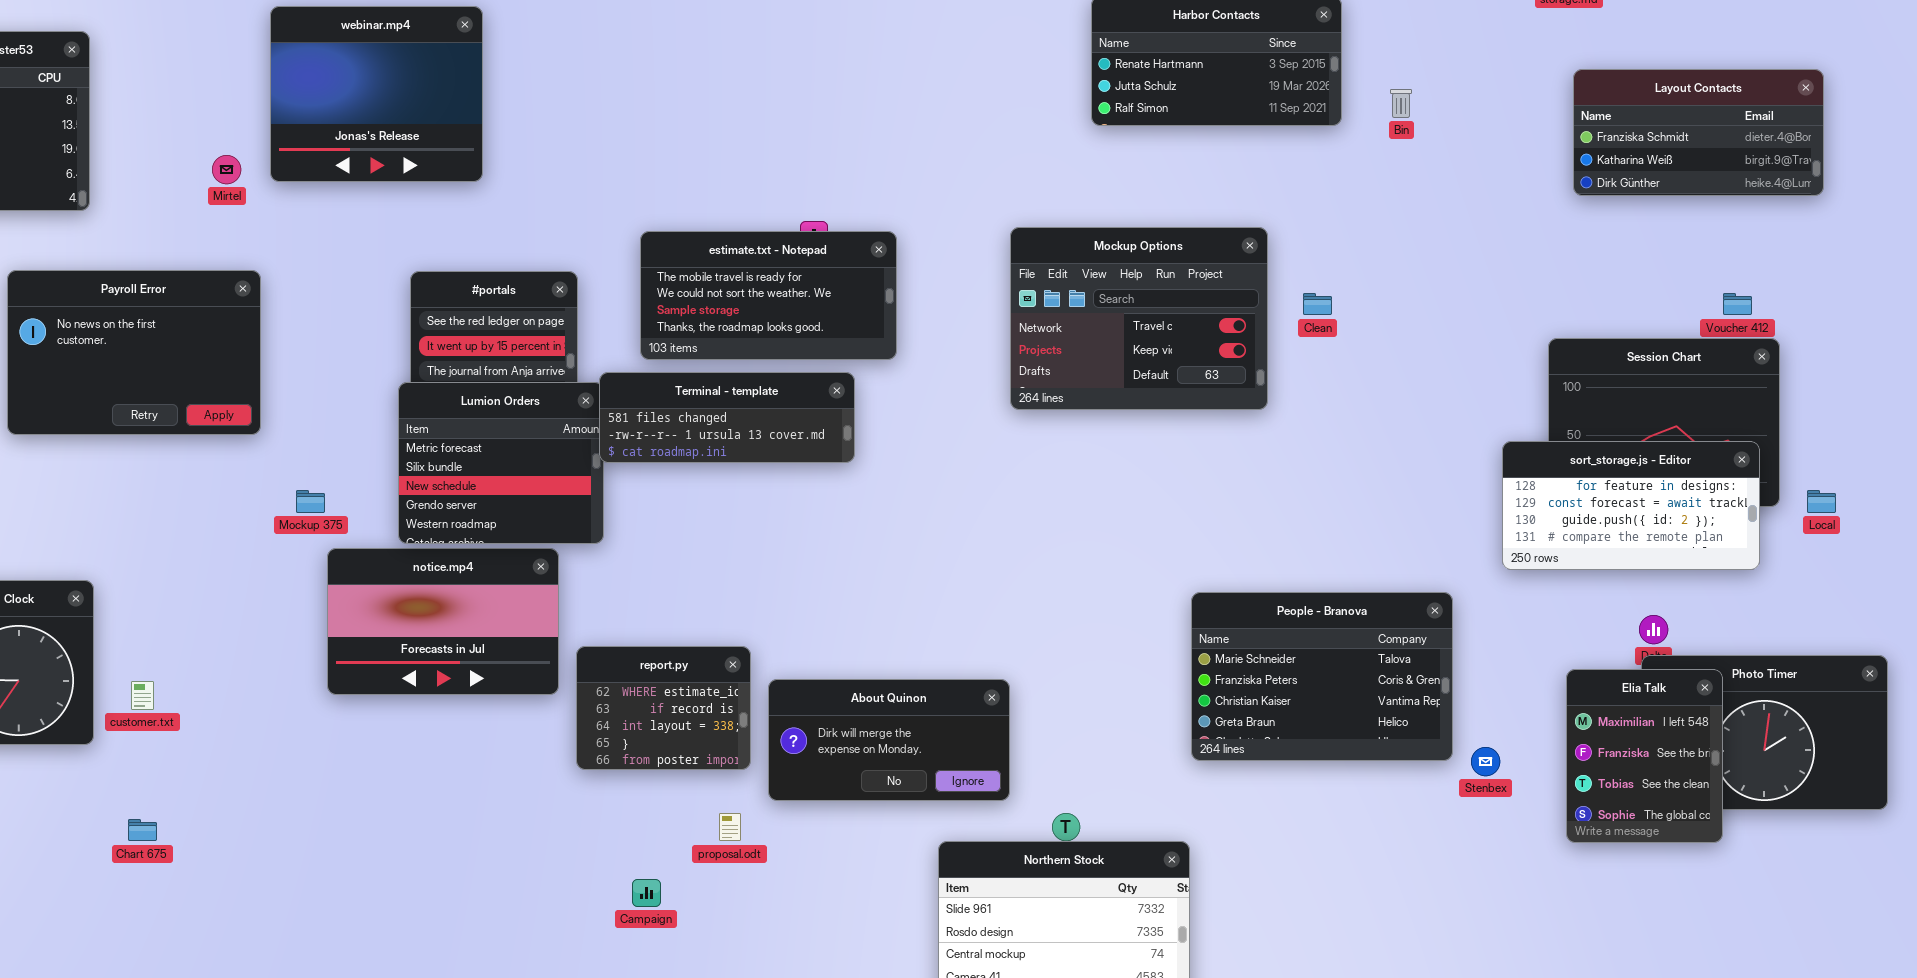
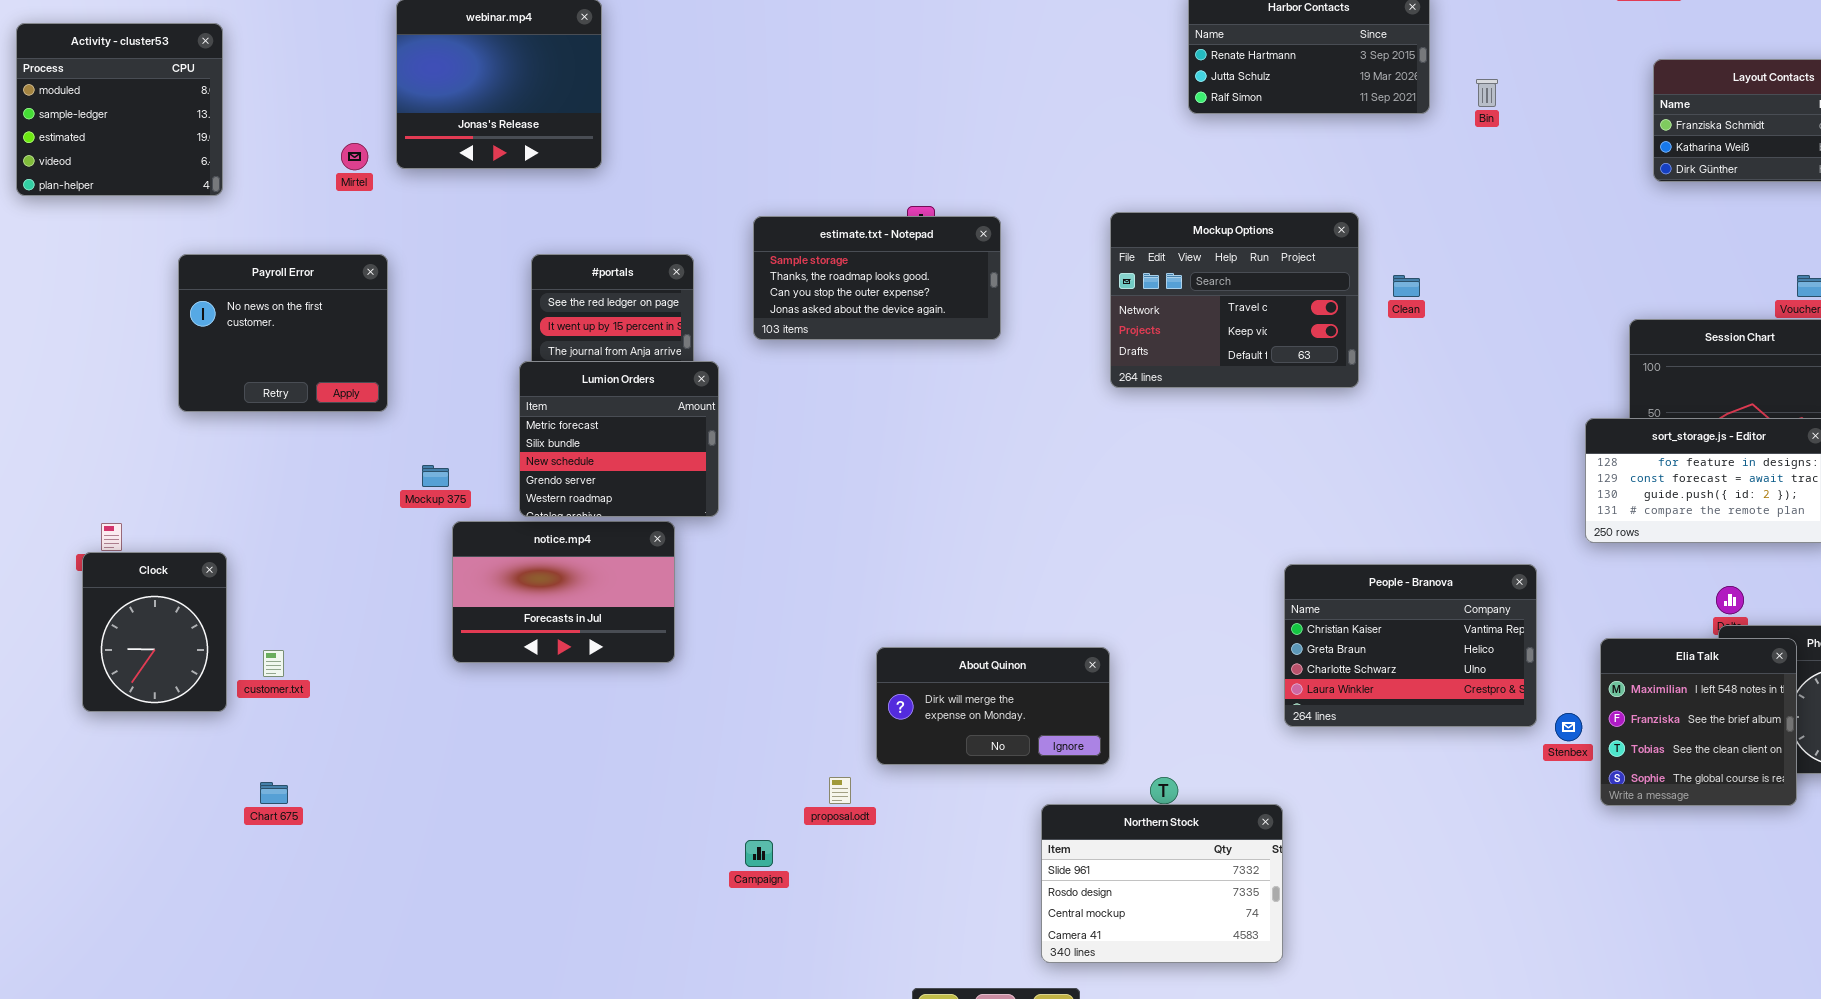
estimate.txt - Notepad: [640,231,897,360] -> [753,216,1001,340], scrolled down 2 rows
Payroll Error: [7,270,261,435] -> [178,254,388,412], resized
Terminal - template: [599,372,855,463] -> none, closed
People - Branova: [1191,592,1453,761] -> [1284,564,1537,727], scrolled down 2 rows
report.py: [576,646,751,770] -> none, closed
Elia Talk: [1566,669,1723,843] -> [1600,638,1797,806], resized

